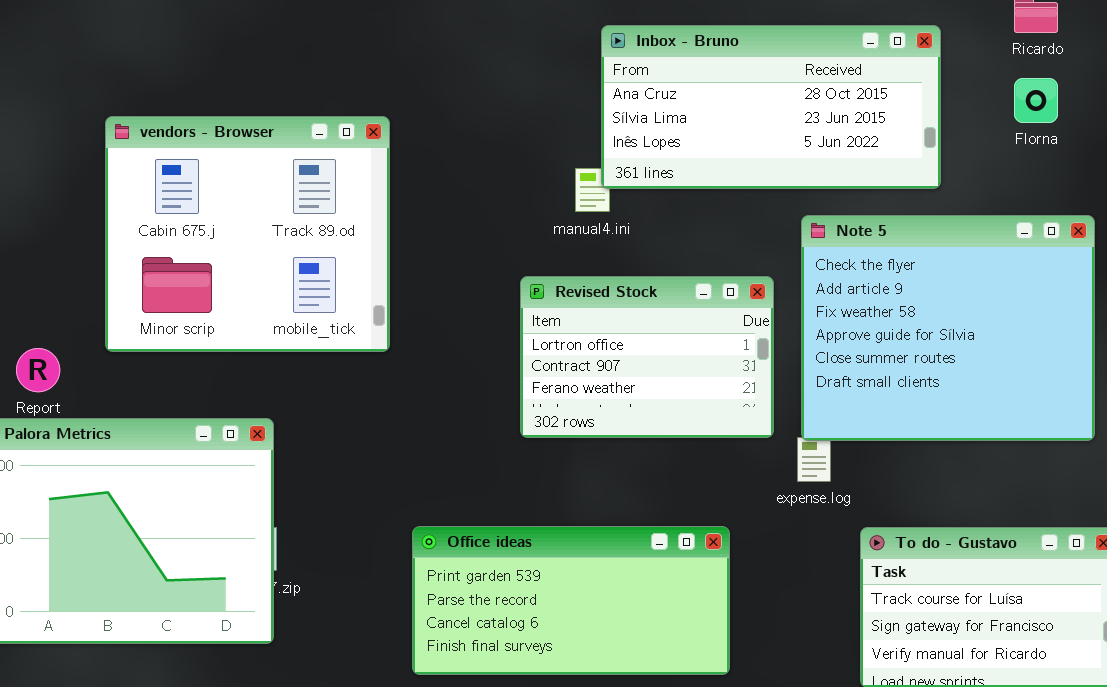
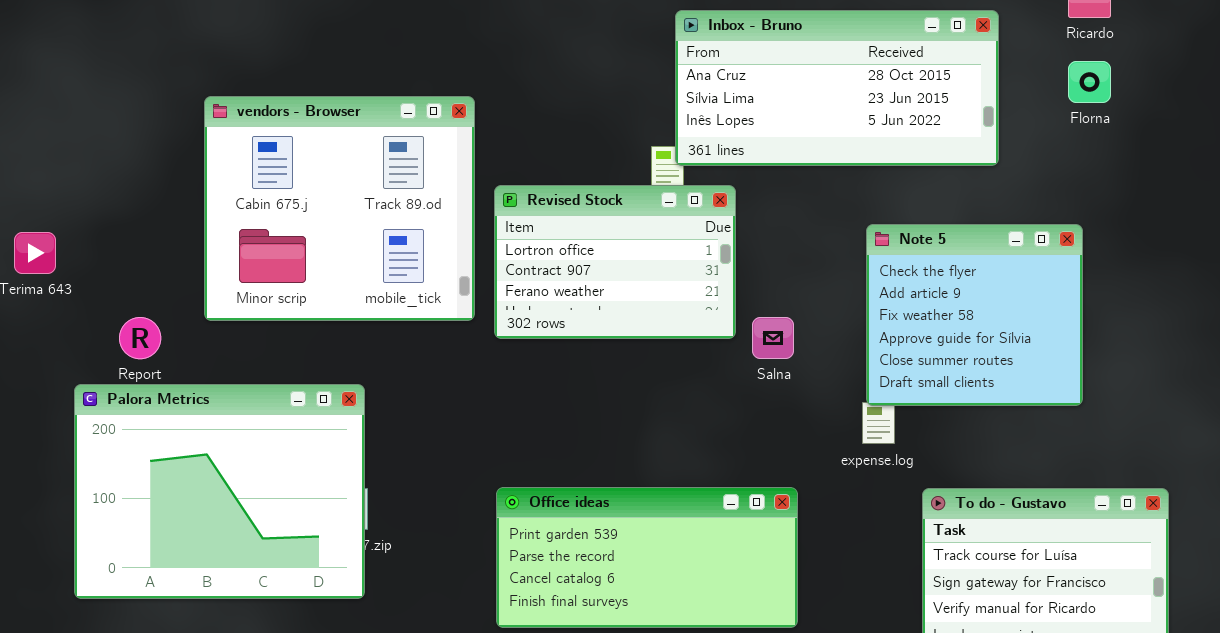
Note 5: [801,215,1095,441] -> [866,224,1083,406], resized
Revised Stock: [520,276,774,438] -> [494,185,736,339], moved

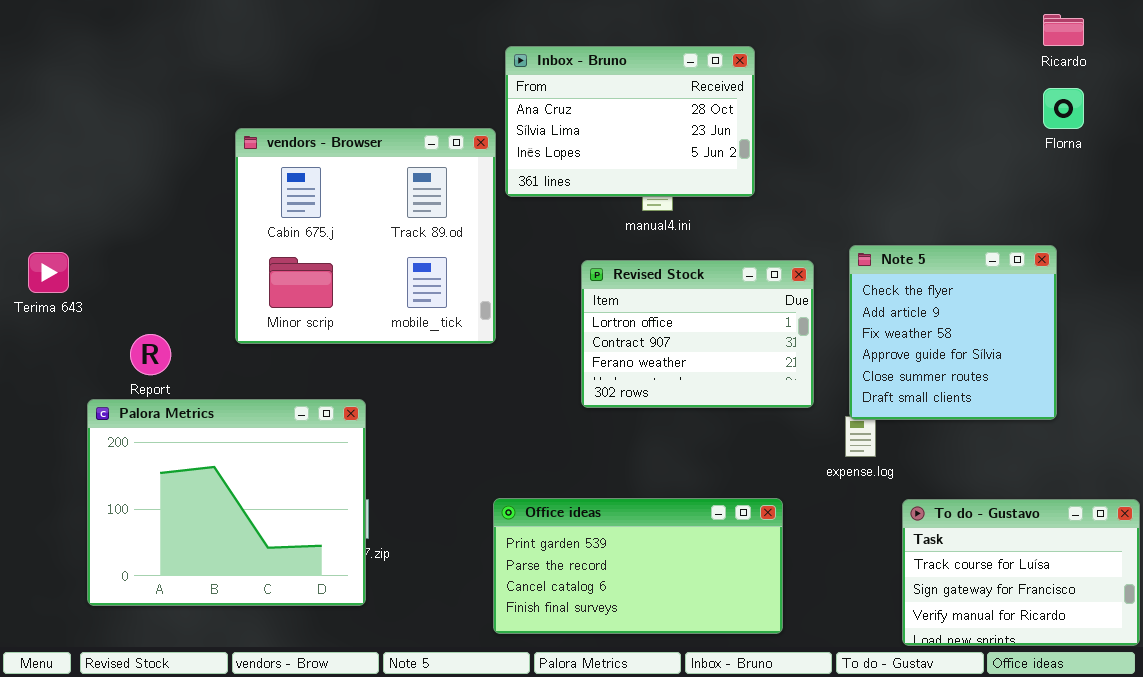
Inbox - Bruno: [675,10,999,166] -> [505,46,755,197], moved, resized
vendors - Browser: [204,96,475,321] -> [235,128,496,344], moved
Revised Stock: [494,185,736,339] -> [581,260,814,408], moved

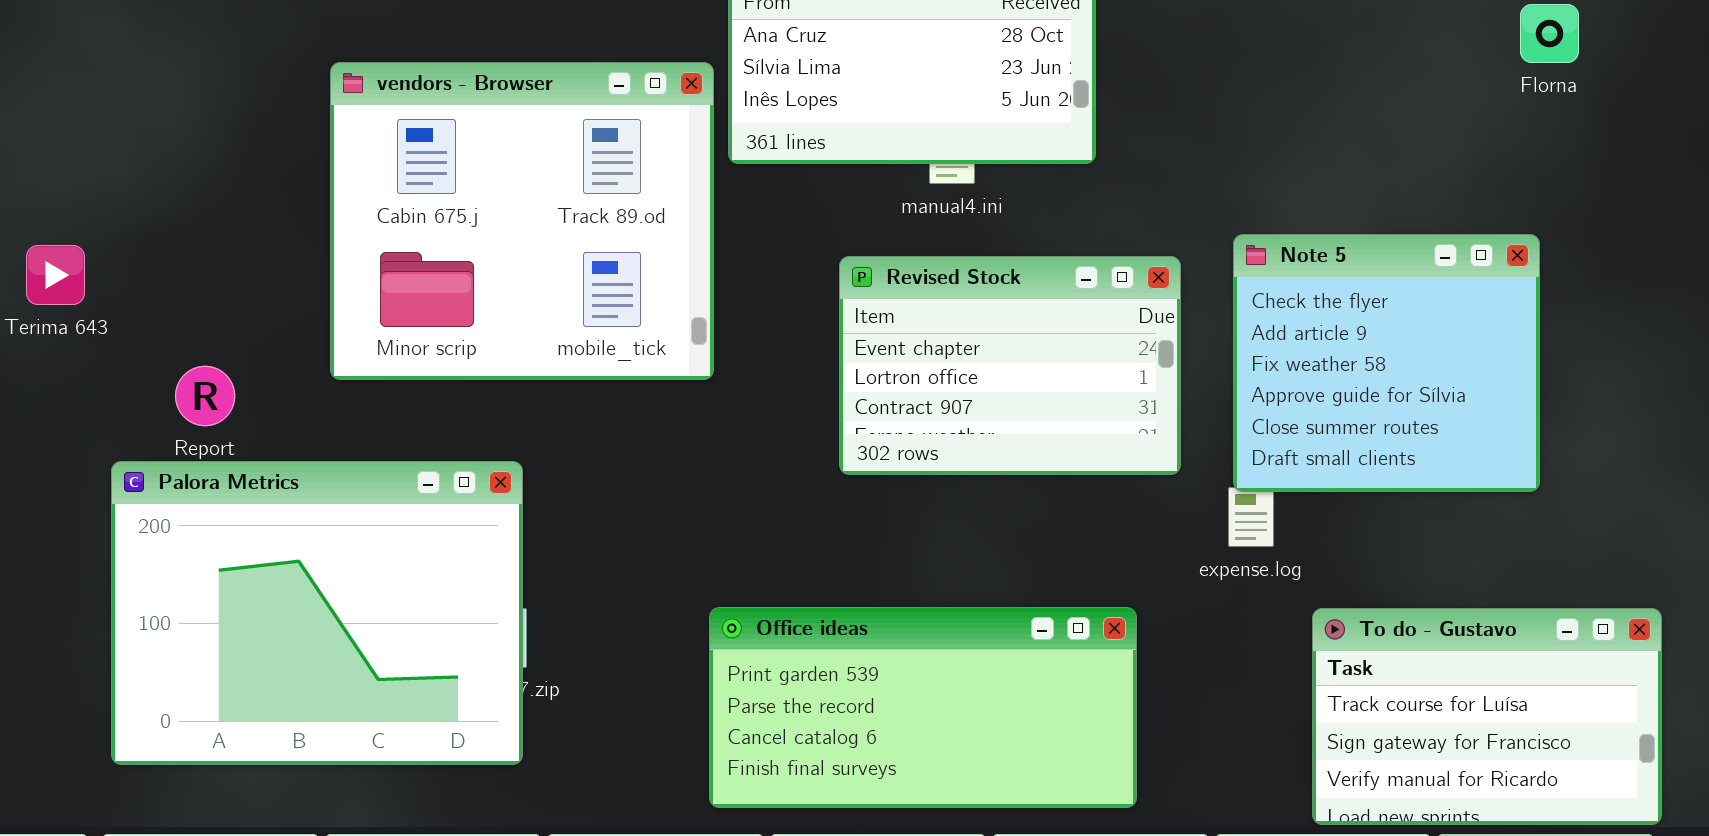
Revised Stock: [581,260,814,408] -> [839,256,1181,475], scrolled up 1 row

